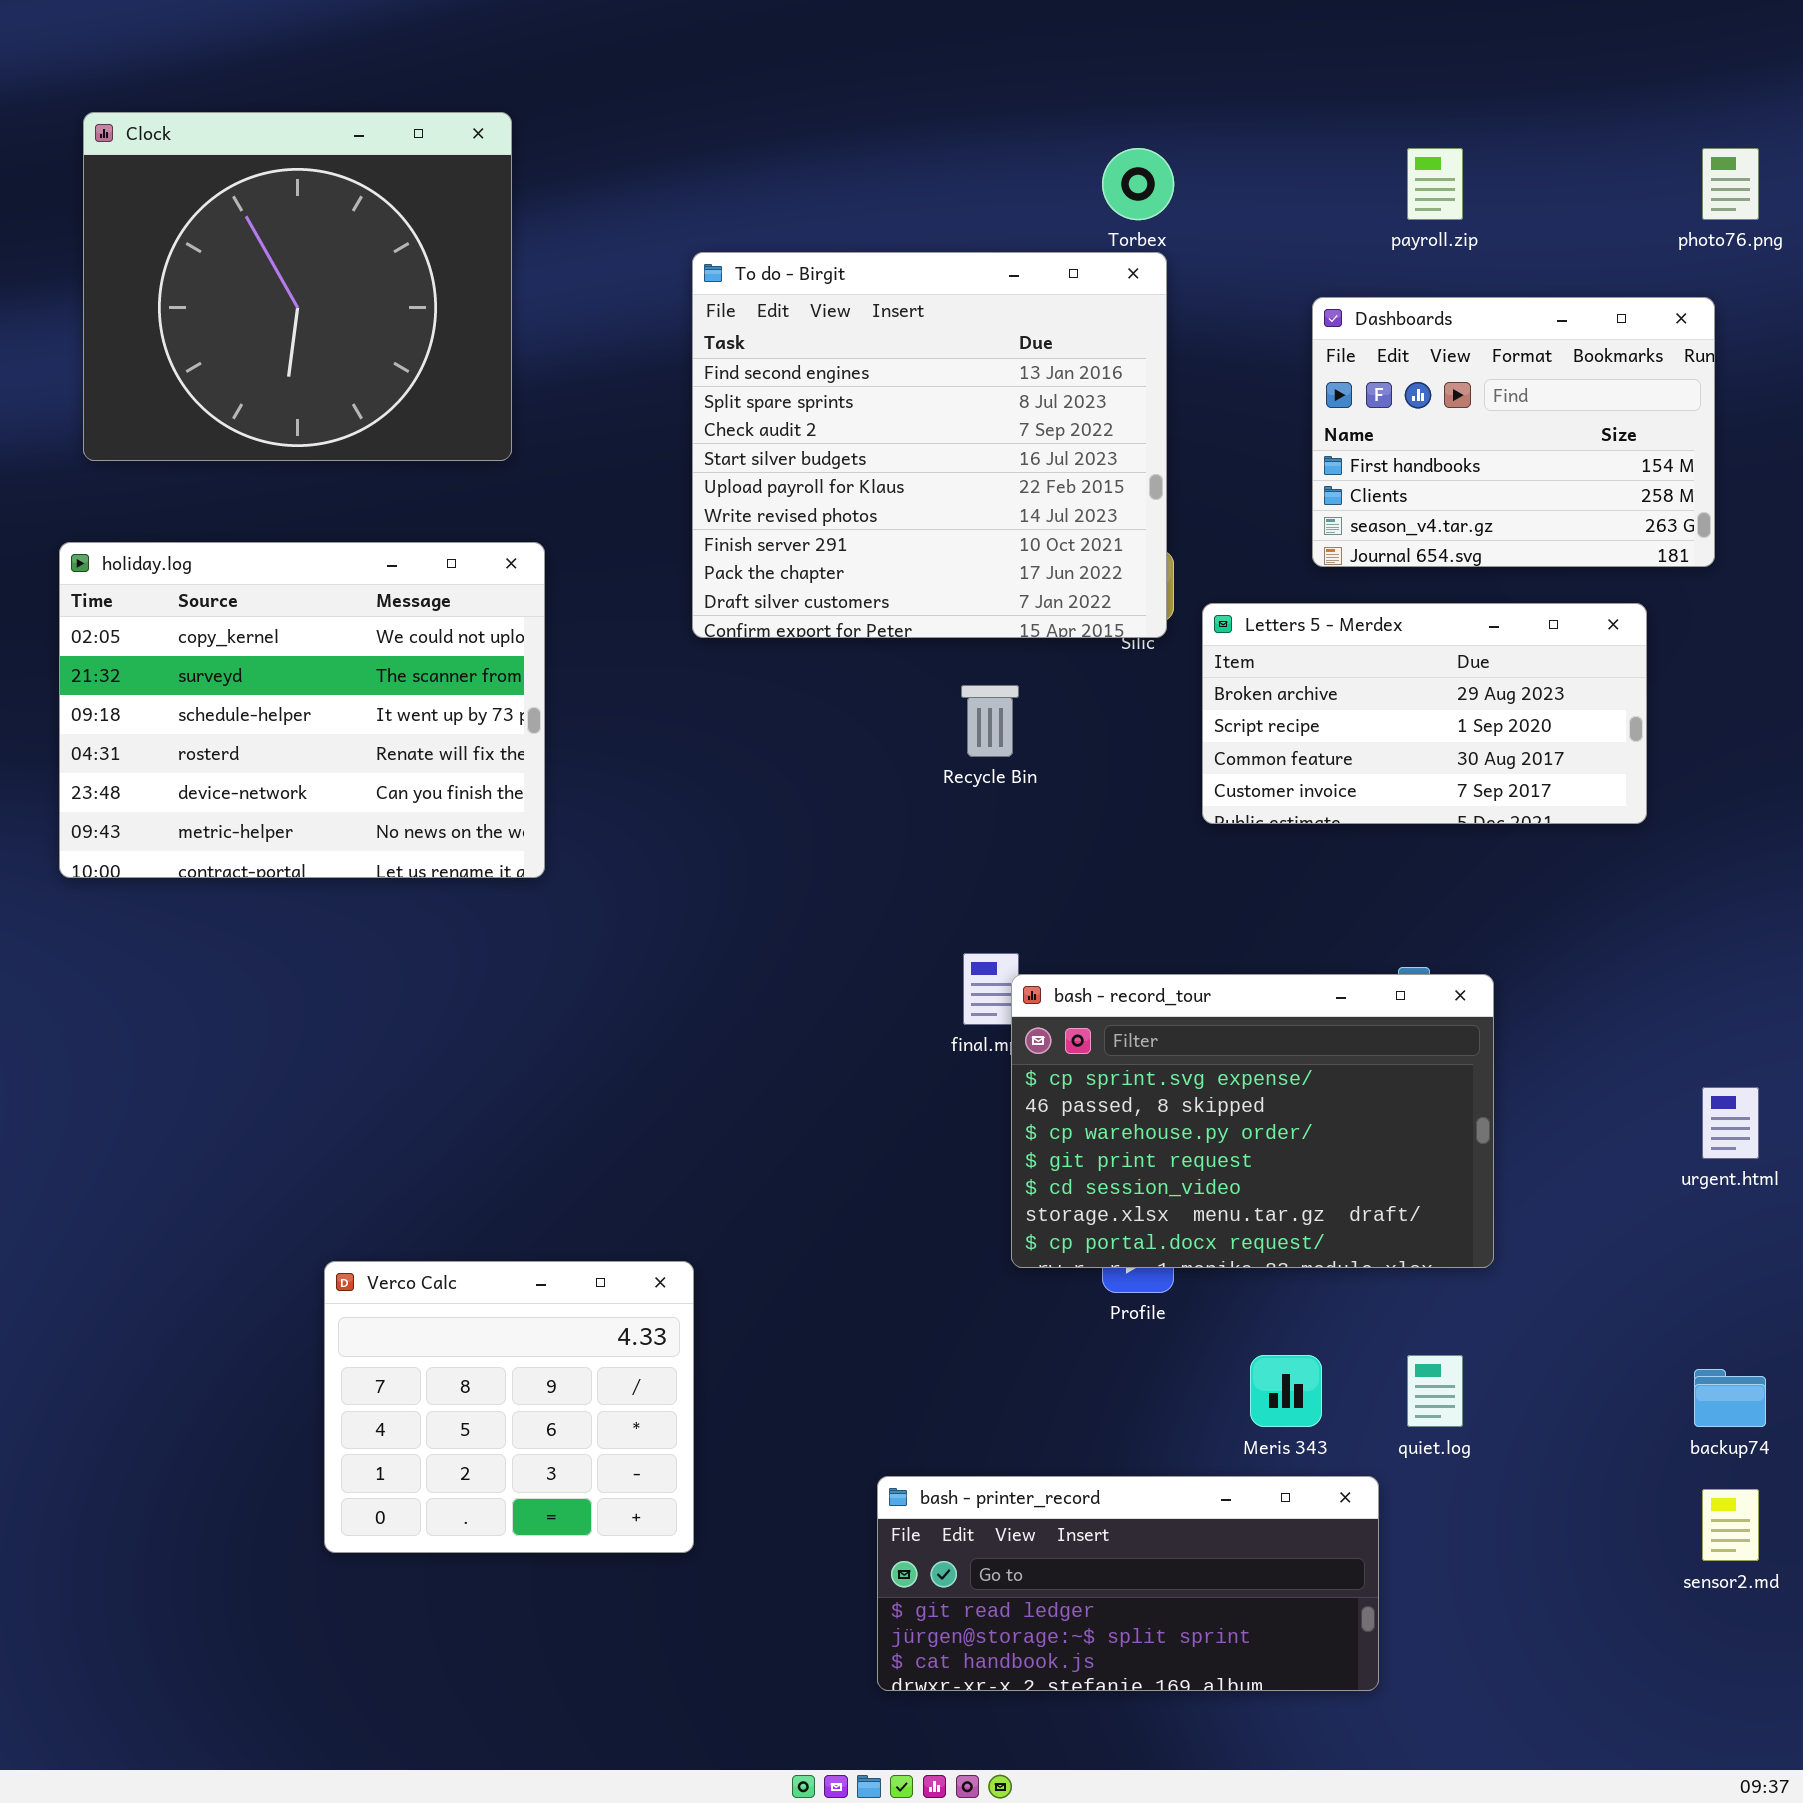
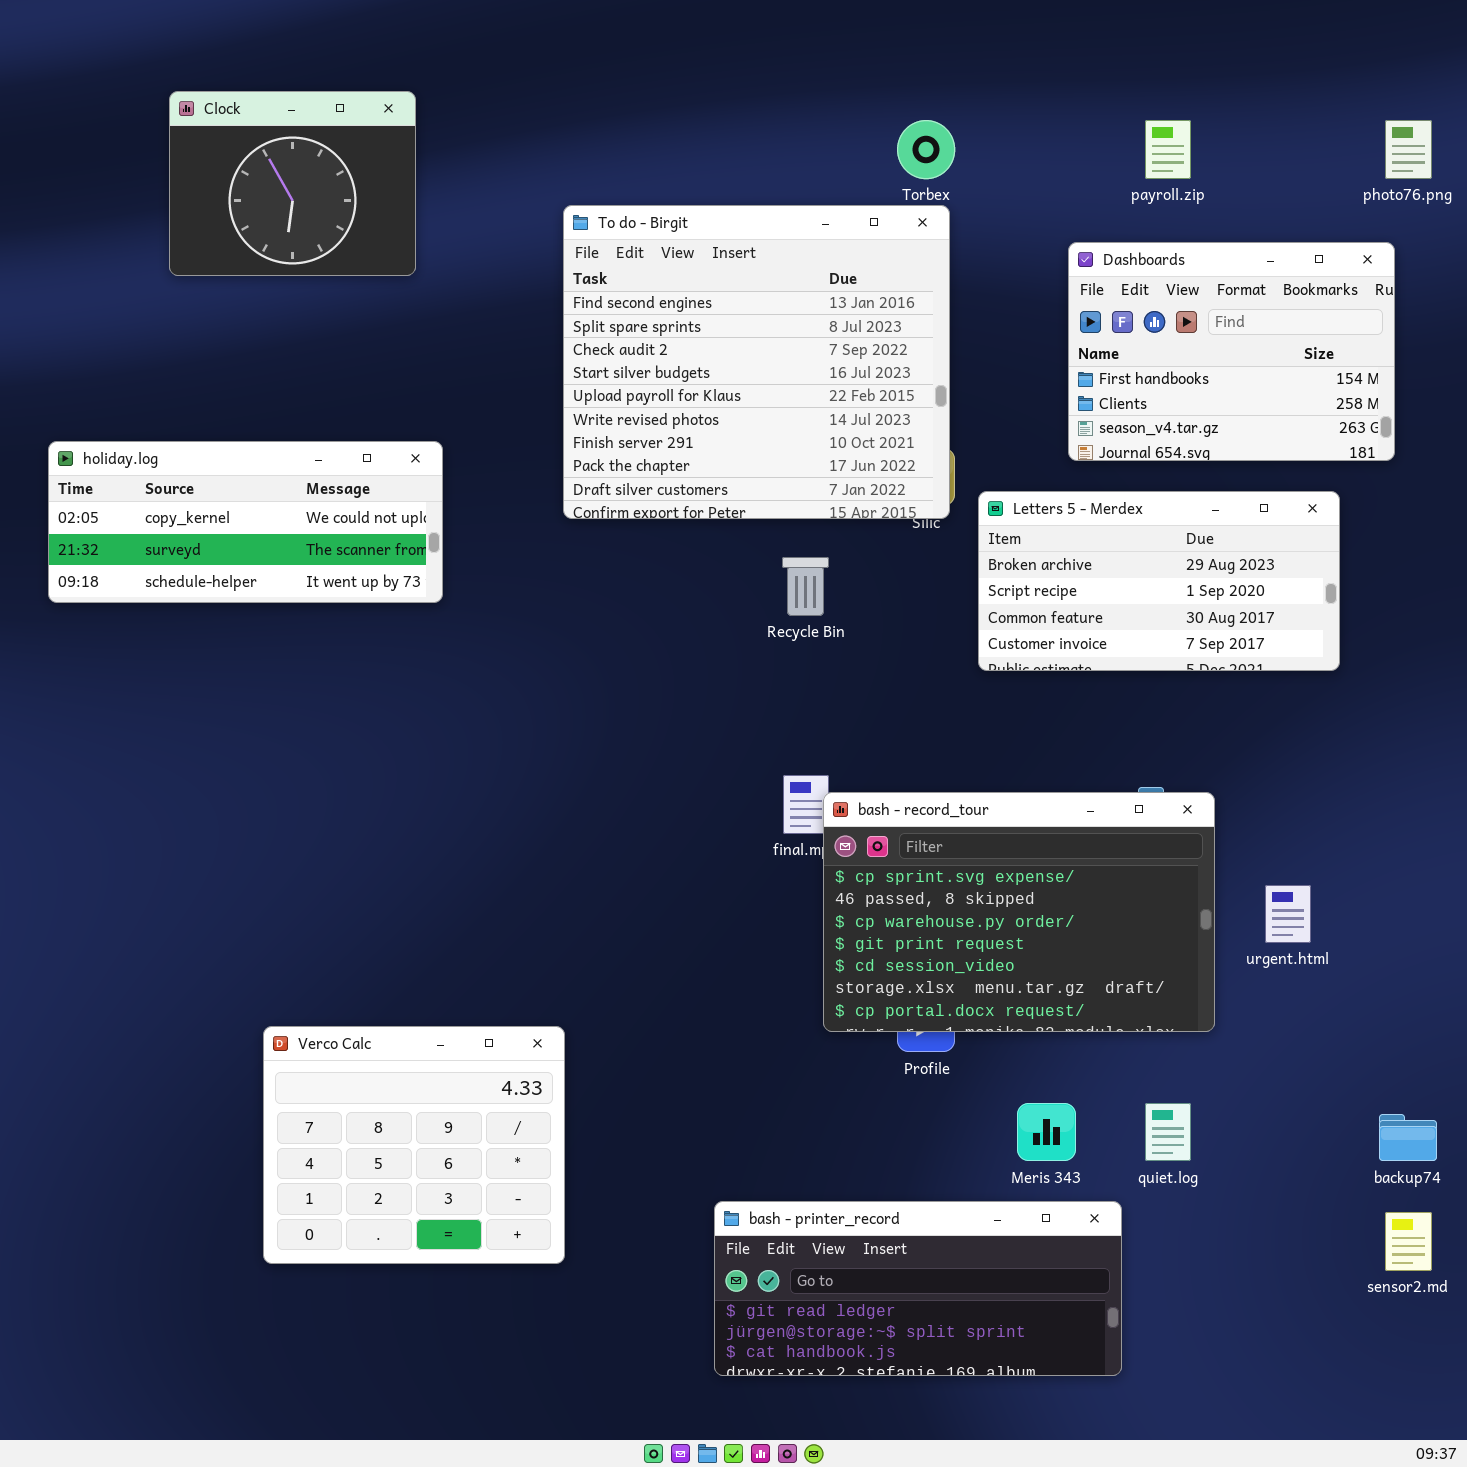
Clock: [83,112,512,461] -> [169,91,416,276], resized
holiday.log: [59,542,545,878] -> [48,441,443,603], resized
urgent.html: [1702,1087,1759,1159] -> [1265,885,1311,943], moved

